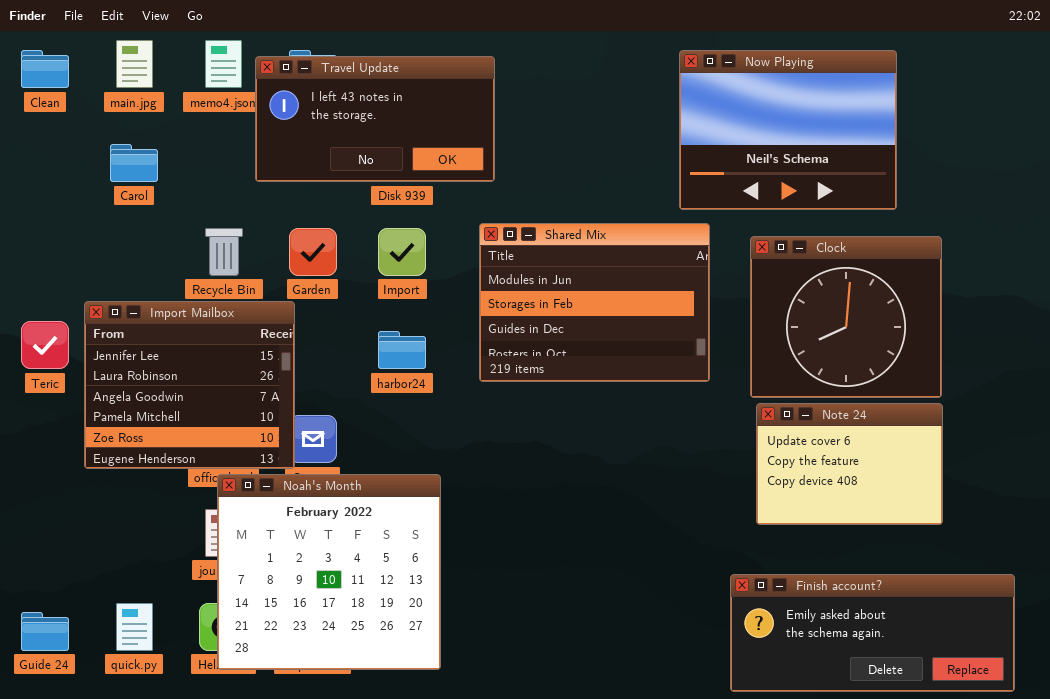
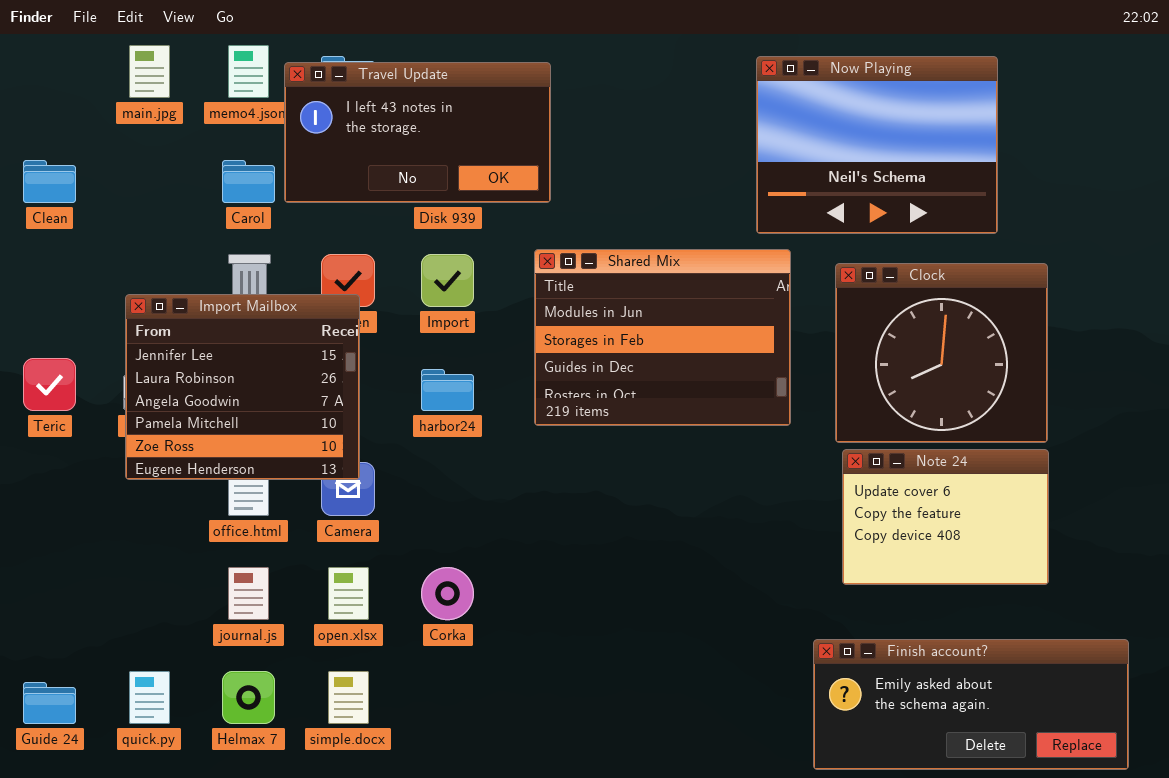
Clean: [21,50,69,88] -> [23,160,76,203], moved
Carol: [110,144,158,182] -> [222,160,275,203], moved
Import Mailbox: [84,301,295,469] -> [125,294,360,480], moved
Noah's Month: [217,474,441,670] -> none, closed

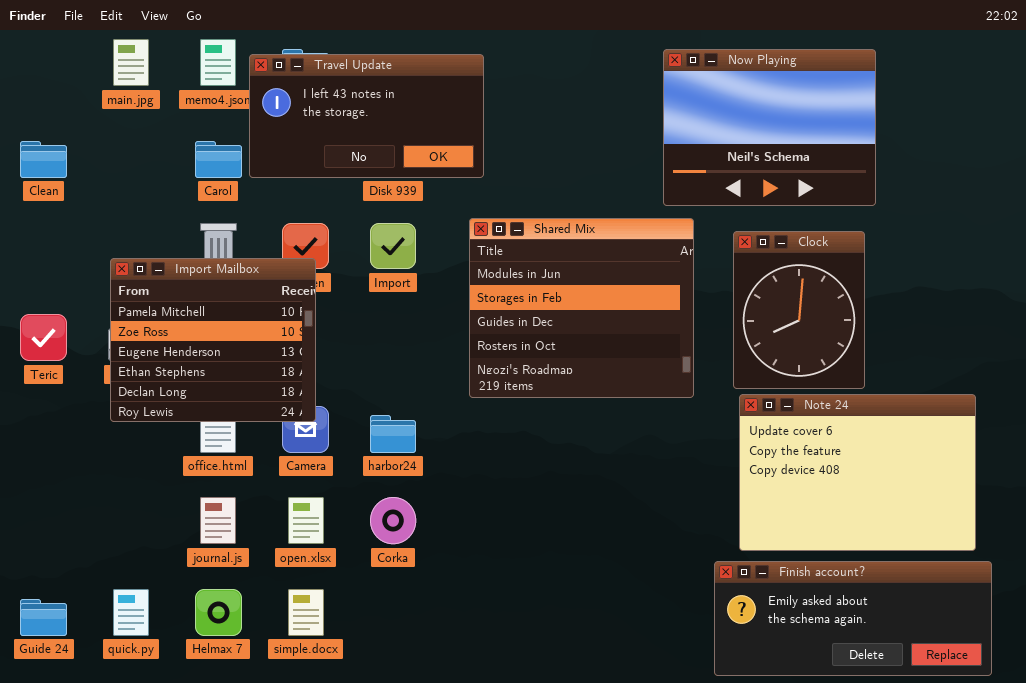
Shared Mix: [534,249,791,426] -> [469,218,694,398], resized
Clock: [835,263,1048,443] -> [733,231,865,389], resized
Import Mailbox: [125,294,360,480] -> [110,258,316,422], scrolled down 3 rows
harbor24: [421,369,474,411] -> [370,415,416,453], moved
Note 24: [842,449,1049,585] -> [739,394,976,551], resized

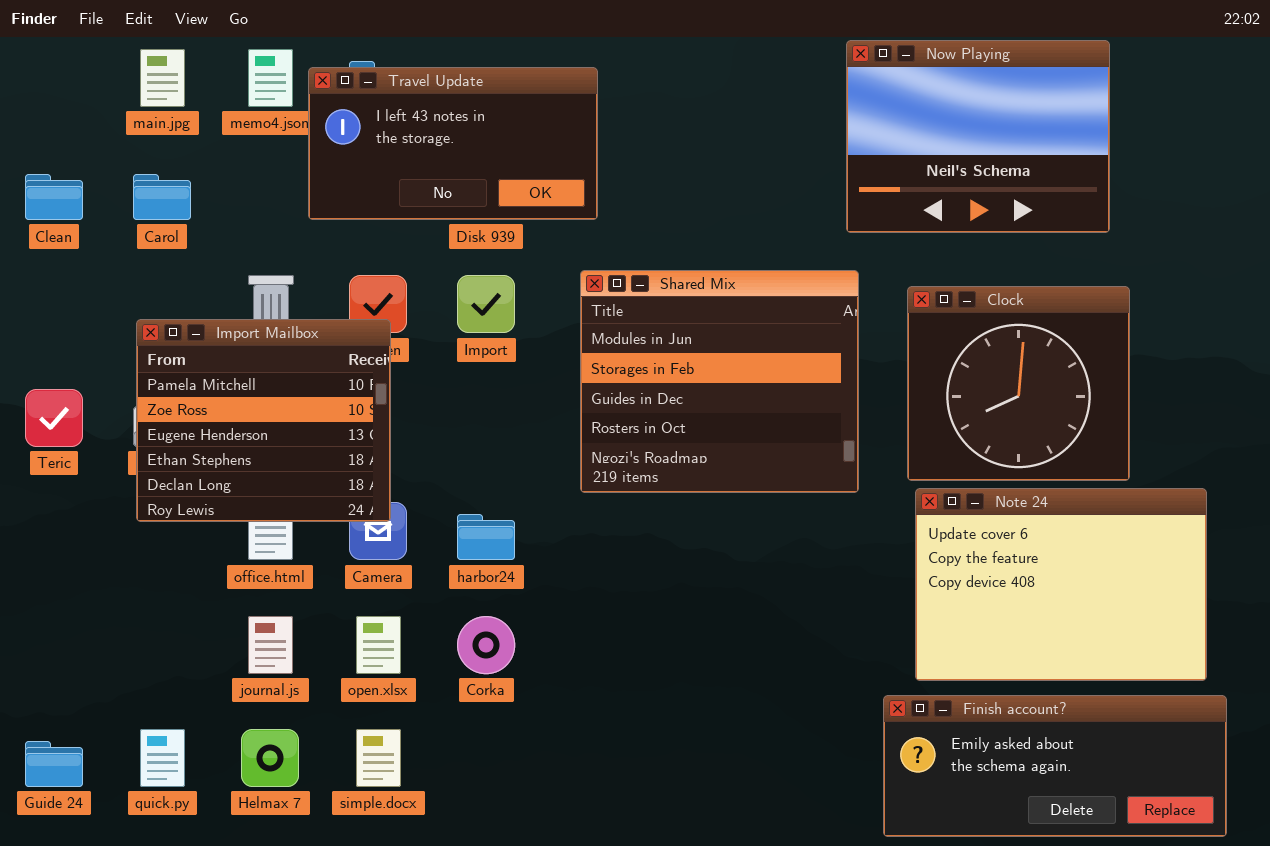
Now Playing: [663,49,876,206] -> [846,40,1110,233], moved
Carol: [195,141,242,178] -> [133,174,191,220], moved
Clock: [733,231,865,389] -> [907,286,1130,481], resized

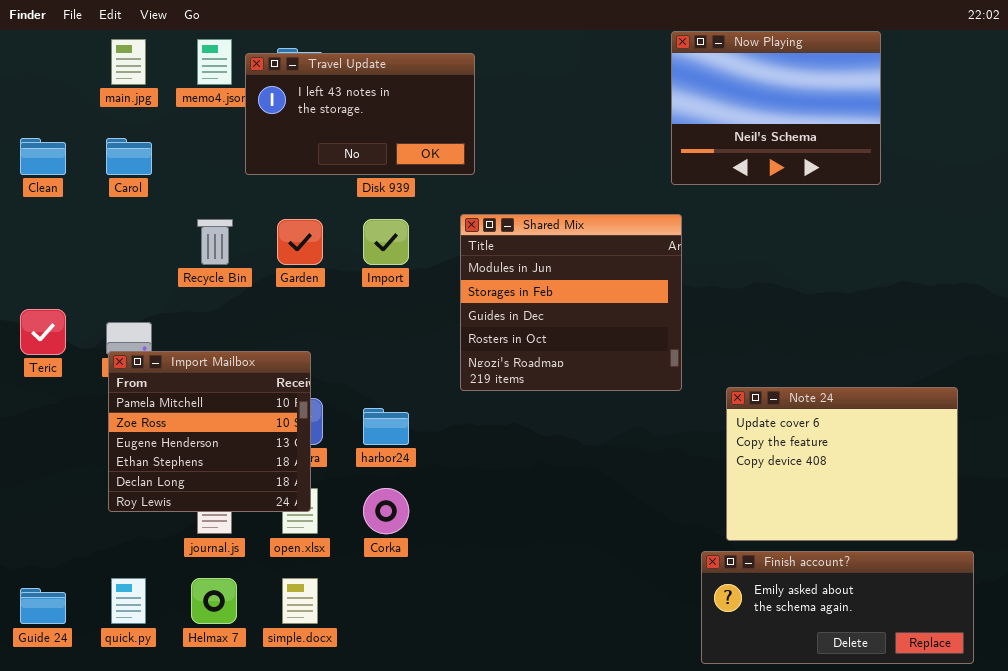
Clock: [907,286,1130,481] -> none, closed
Import Mailbox: [136,319,391,522] -> [108,351,311,512], moved

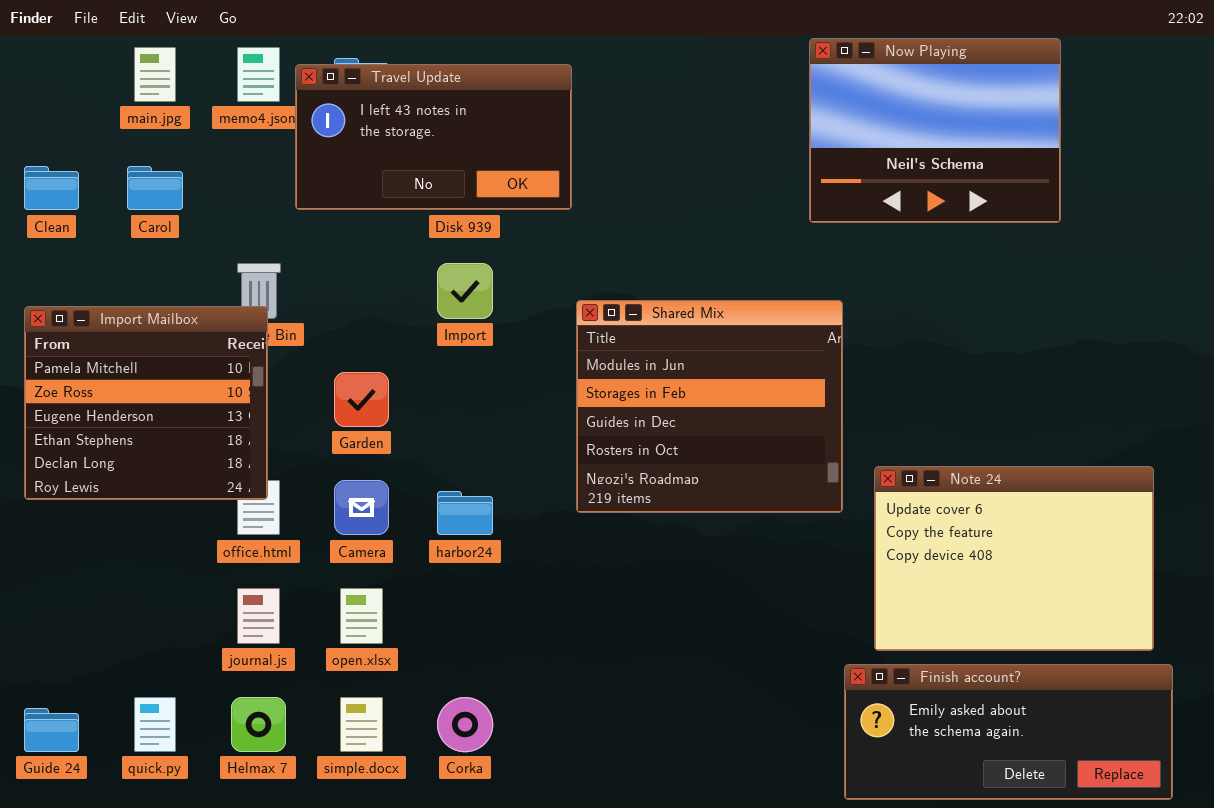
Shared Mix: [460,214,682,391] -> [576,300,843,513], moved
Garden: [277,219,323,265] -> [334,372,389,427], moved
Import Mailbox: [108,351,311,512] -> [24,306,268,500], moved
Corka: [363,488,409,534] -> [437,697,493,752], moved

